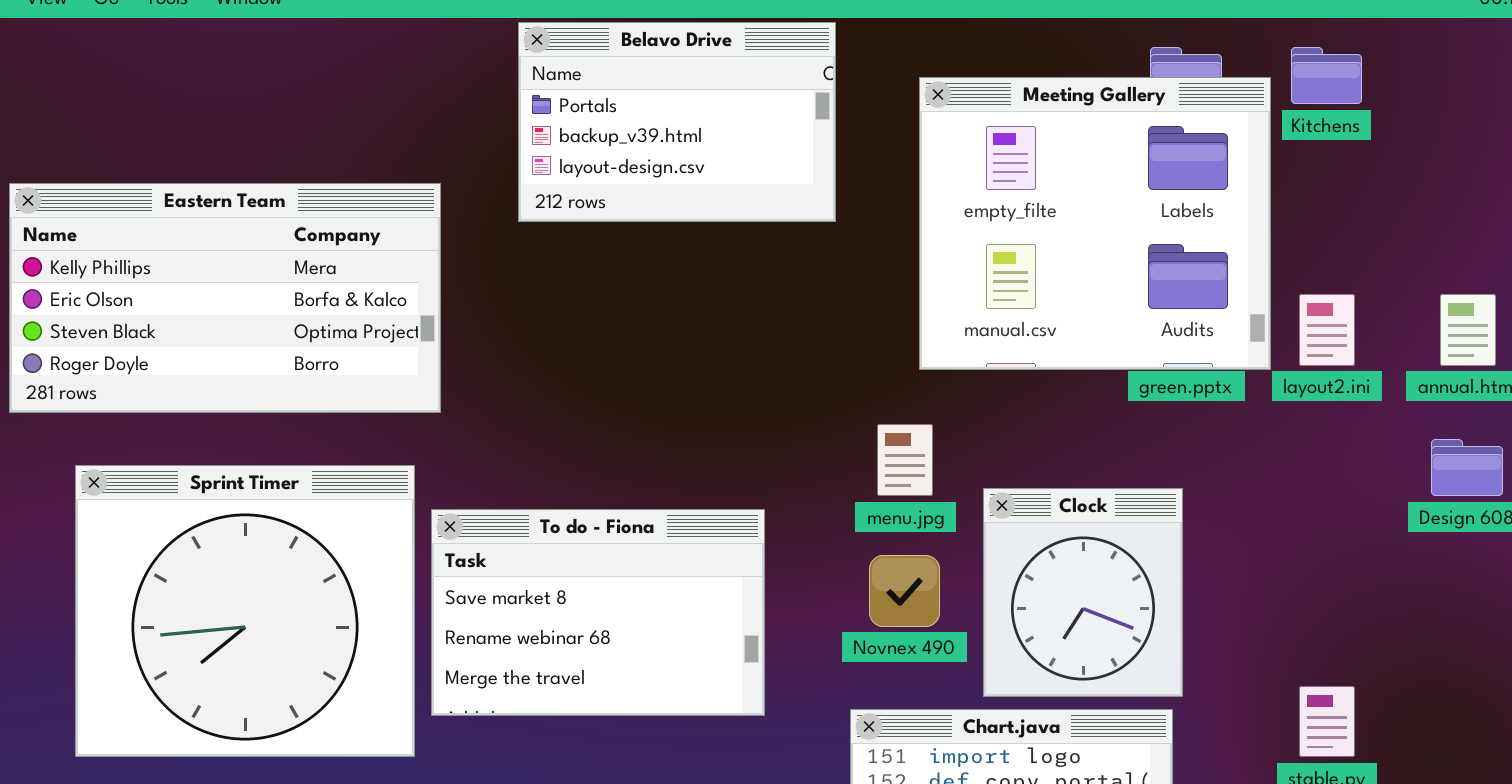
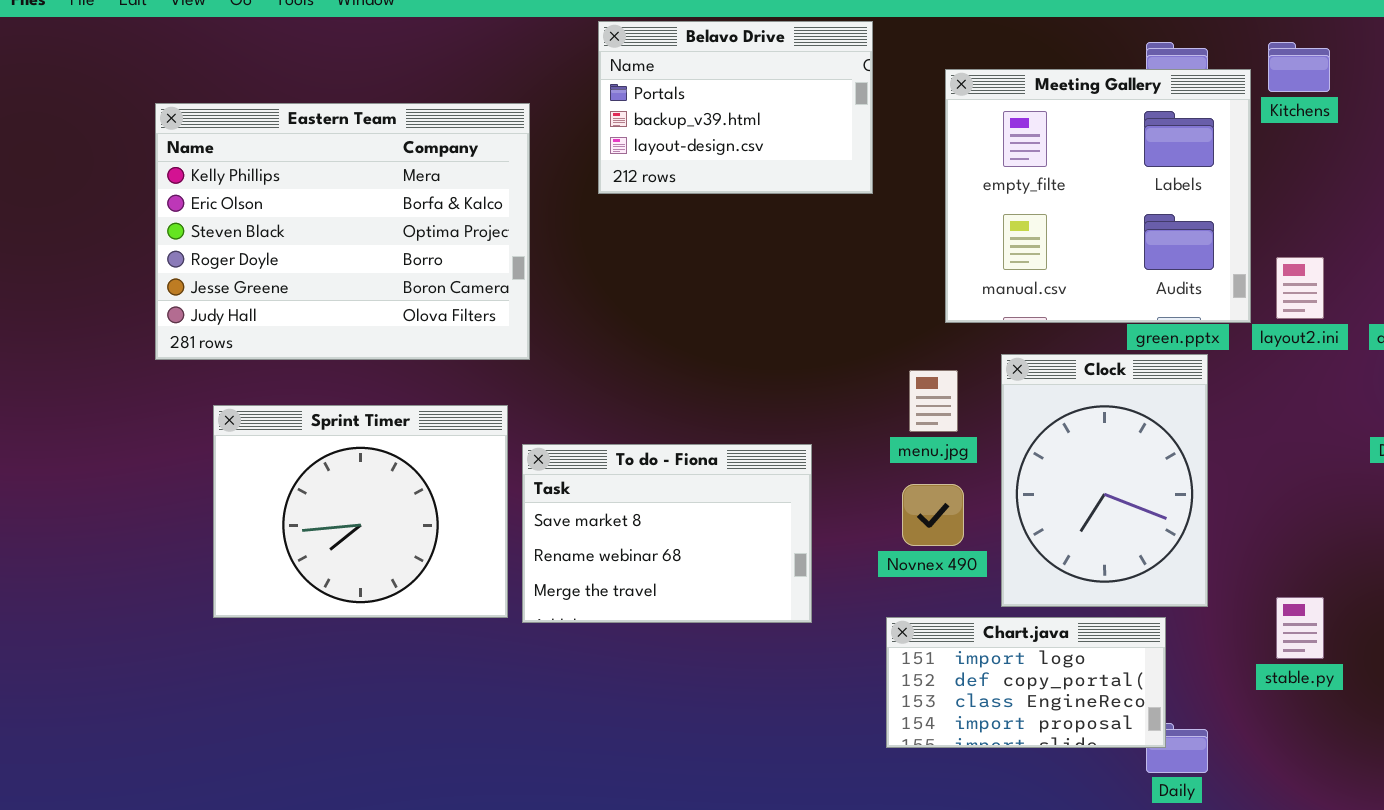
Eastern Team: [9,183,441,413] -> [155,103,530,360], resized
Sprint Timer: [75,465,415,757] -> [213,405,508,618], resized
Clock: [983,488,1183,697] -> [1001,354,1208,607], resized

